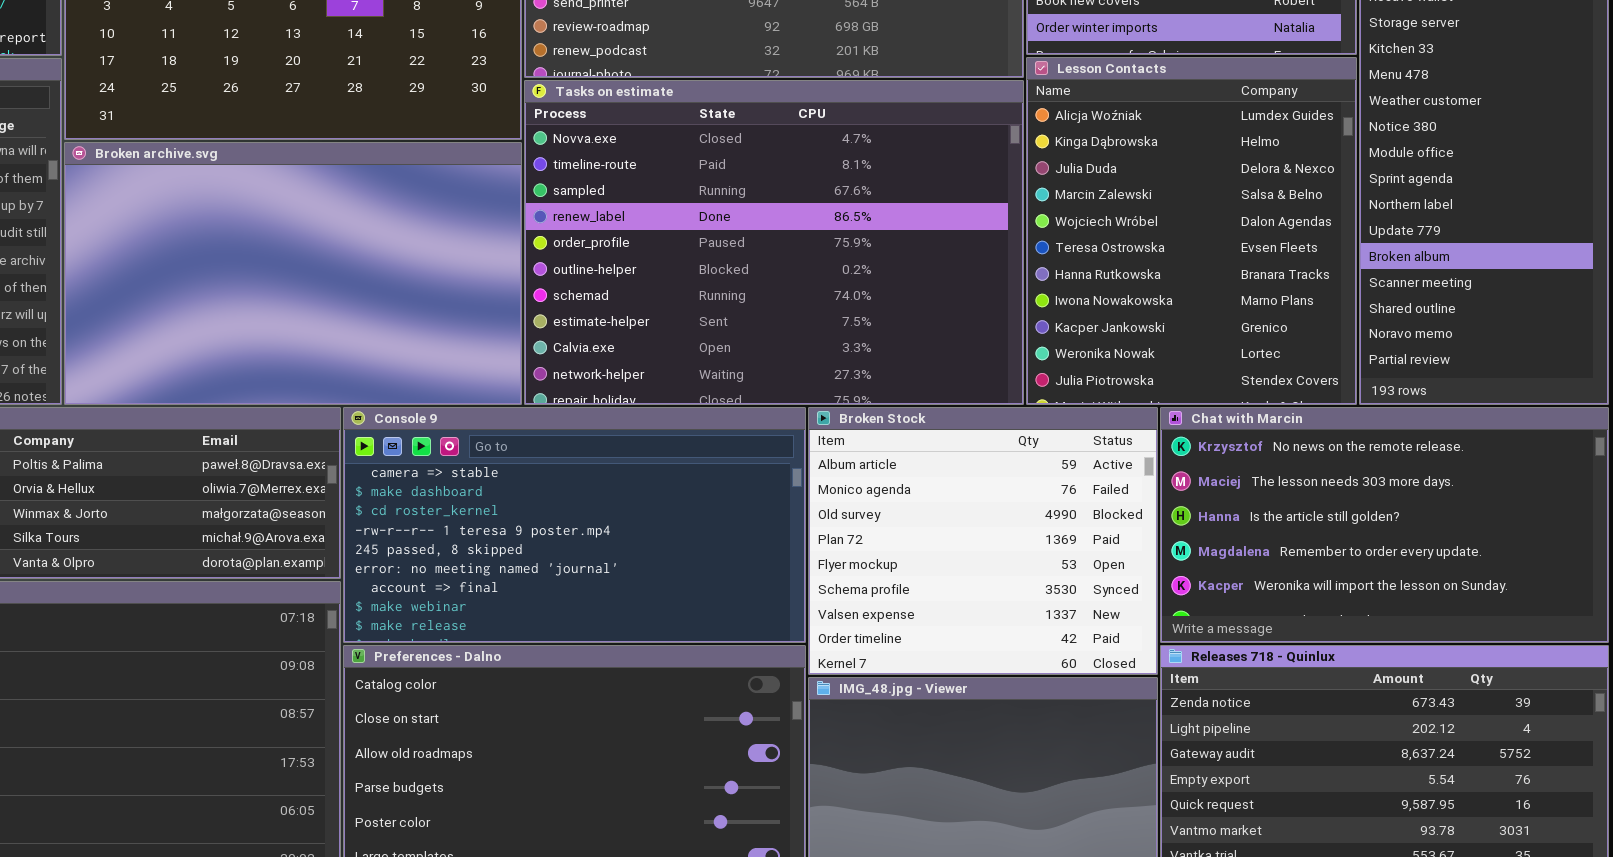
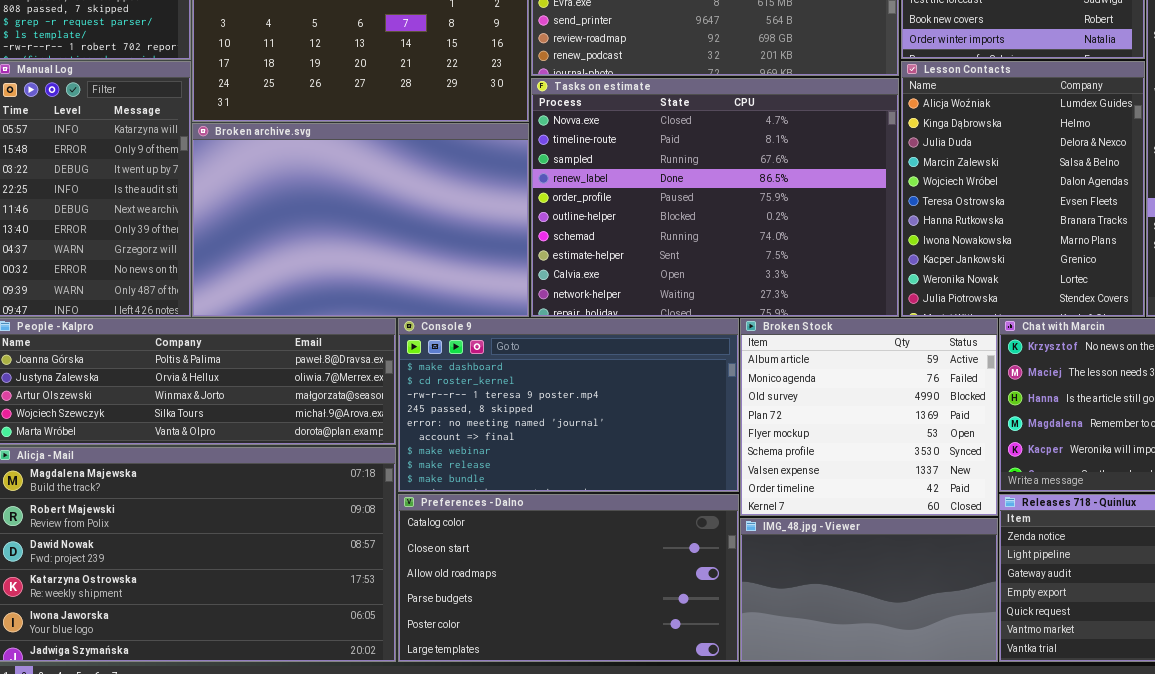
Console 9: [343,407,806,643] -> [398,318,739,492], scrolled down 1 row

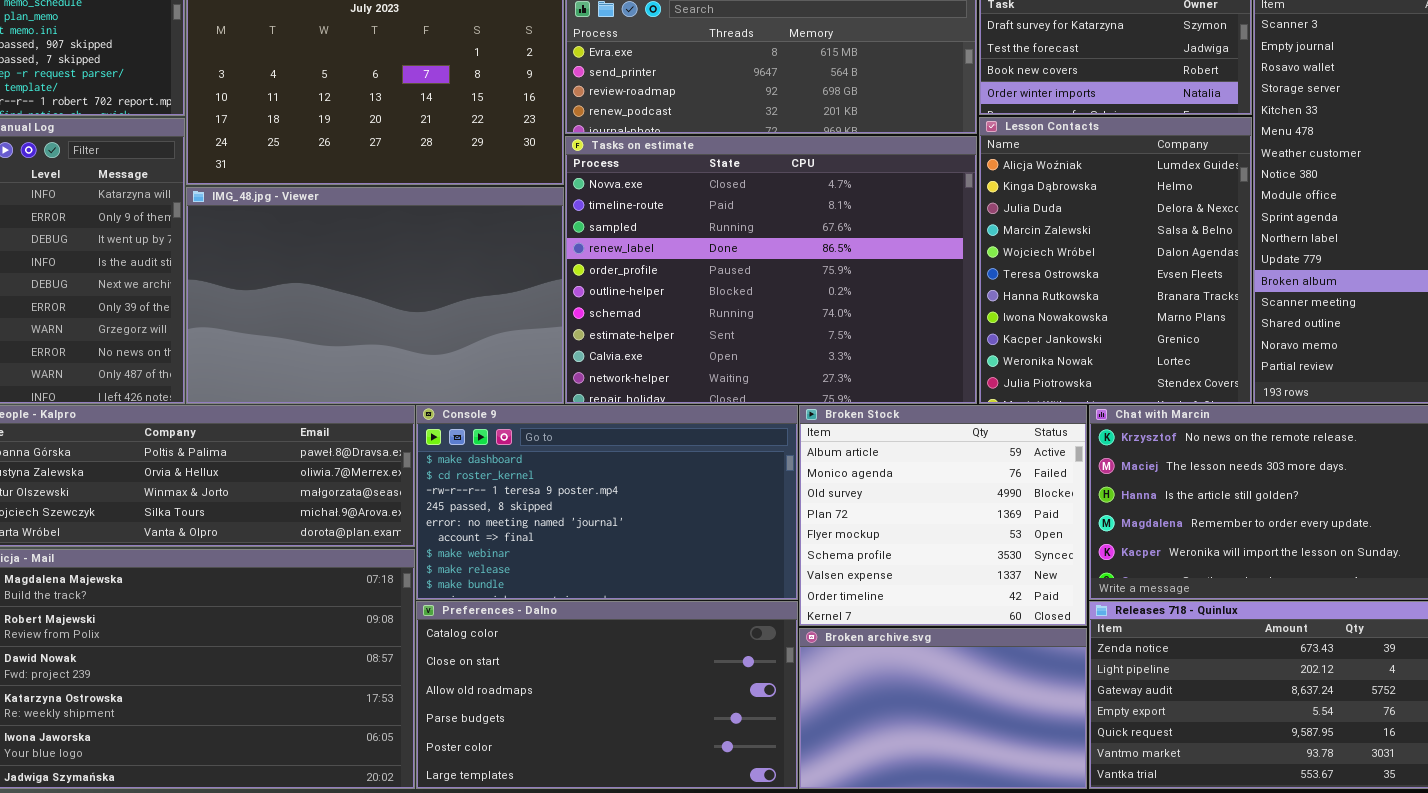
Broken archive.svg: [192,123,529,317] -> [799,628,1087,789], moved, resized
IMG_48.jpg - Viewer: [740,518,998,662] -> [186,187,564,404], moved, resized

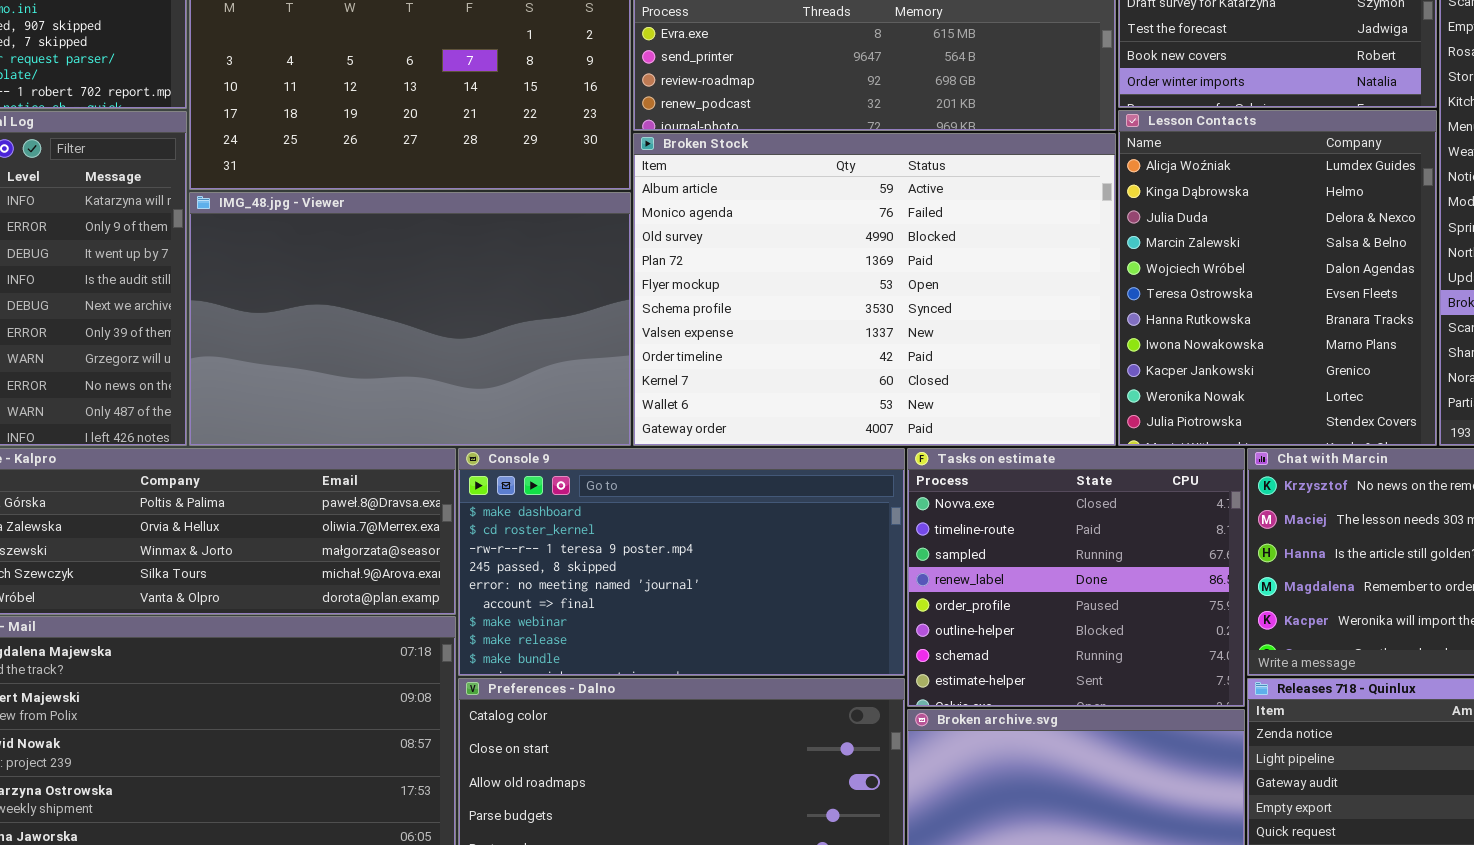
Tasks on estimate: [565,136,977,404] -> [907,448,1245,707], moved, resized
Broken Stock: [799,405,1087,626] -> [633,133,1116,446], moved, resized

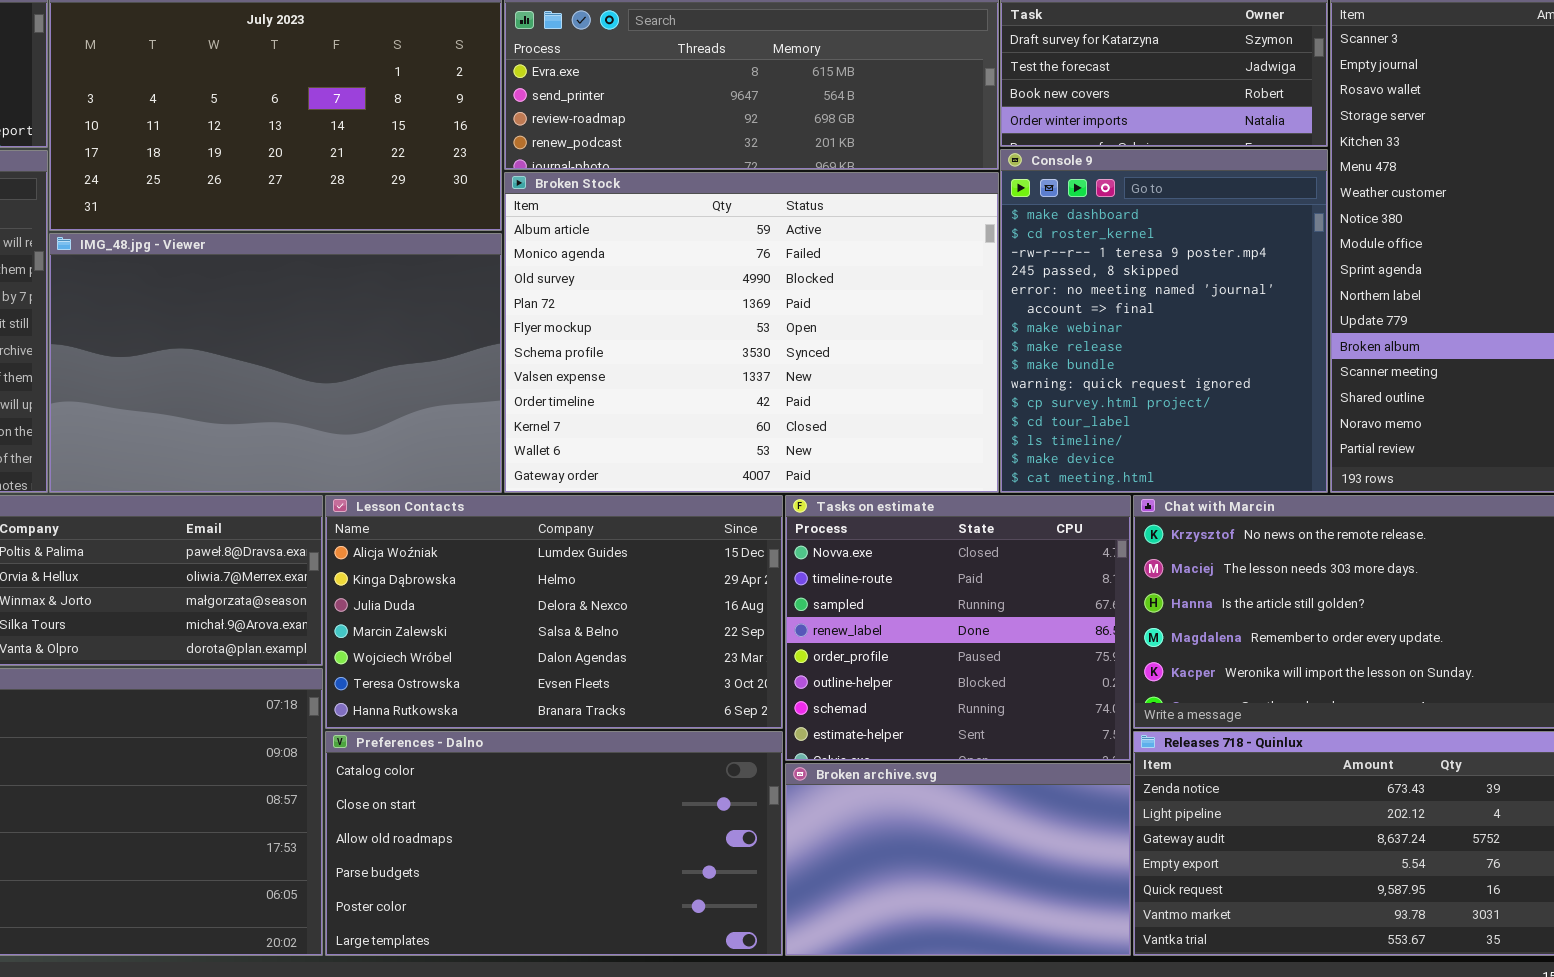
Lesson Contacts: [1118,110,1437,446] -> [325,495,783,729], moved, resized
Console 9: [458,448,905,676] -> [1000,149,1328,493], moved, resized

